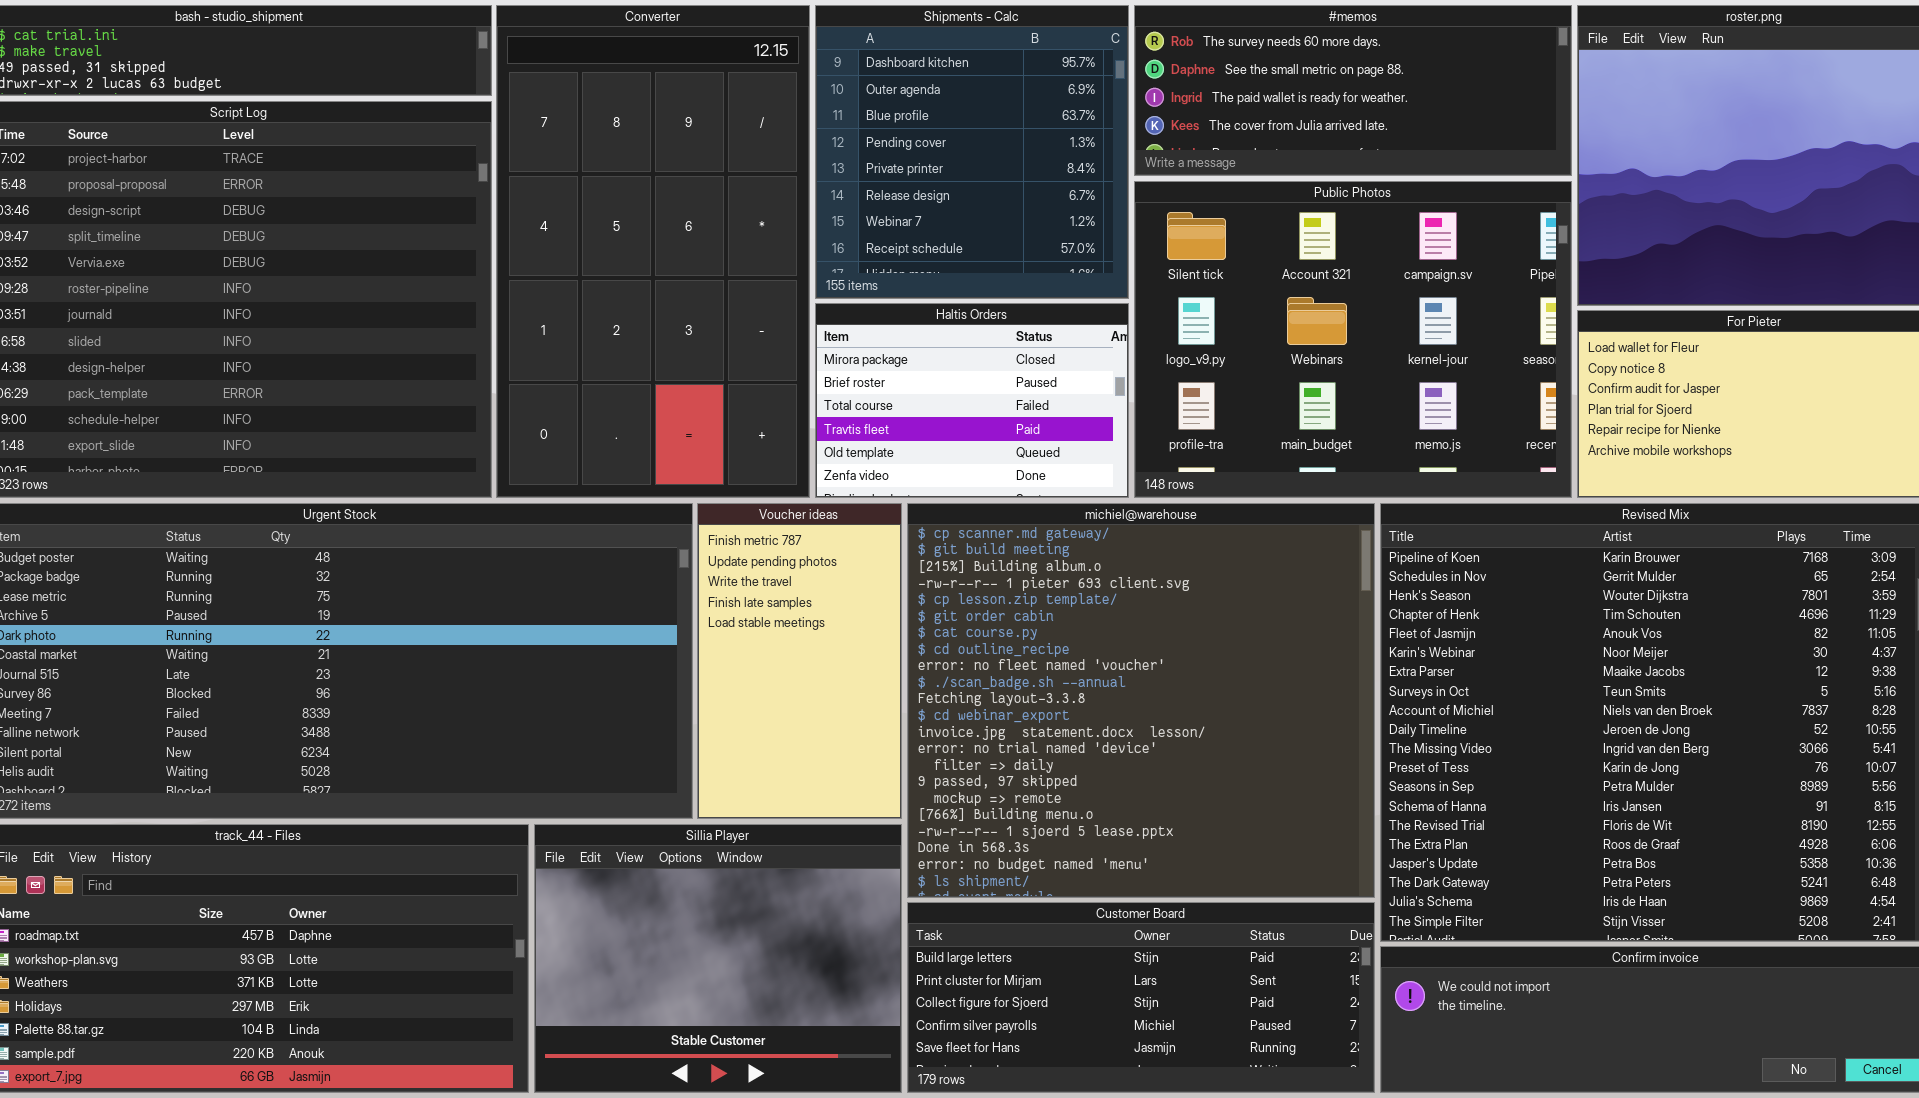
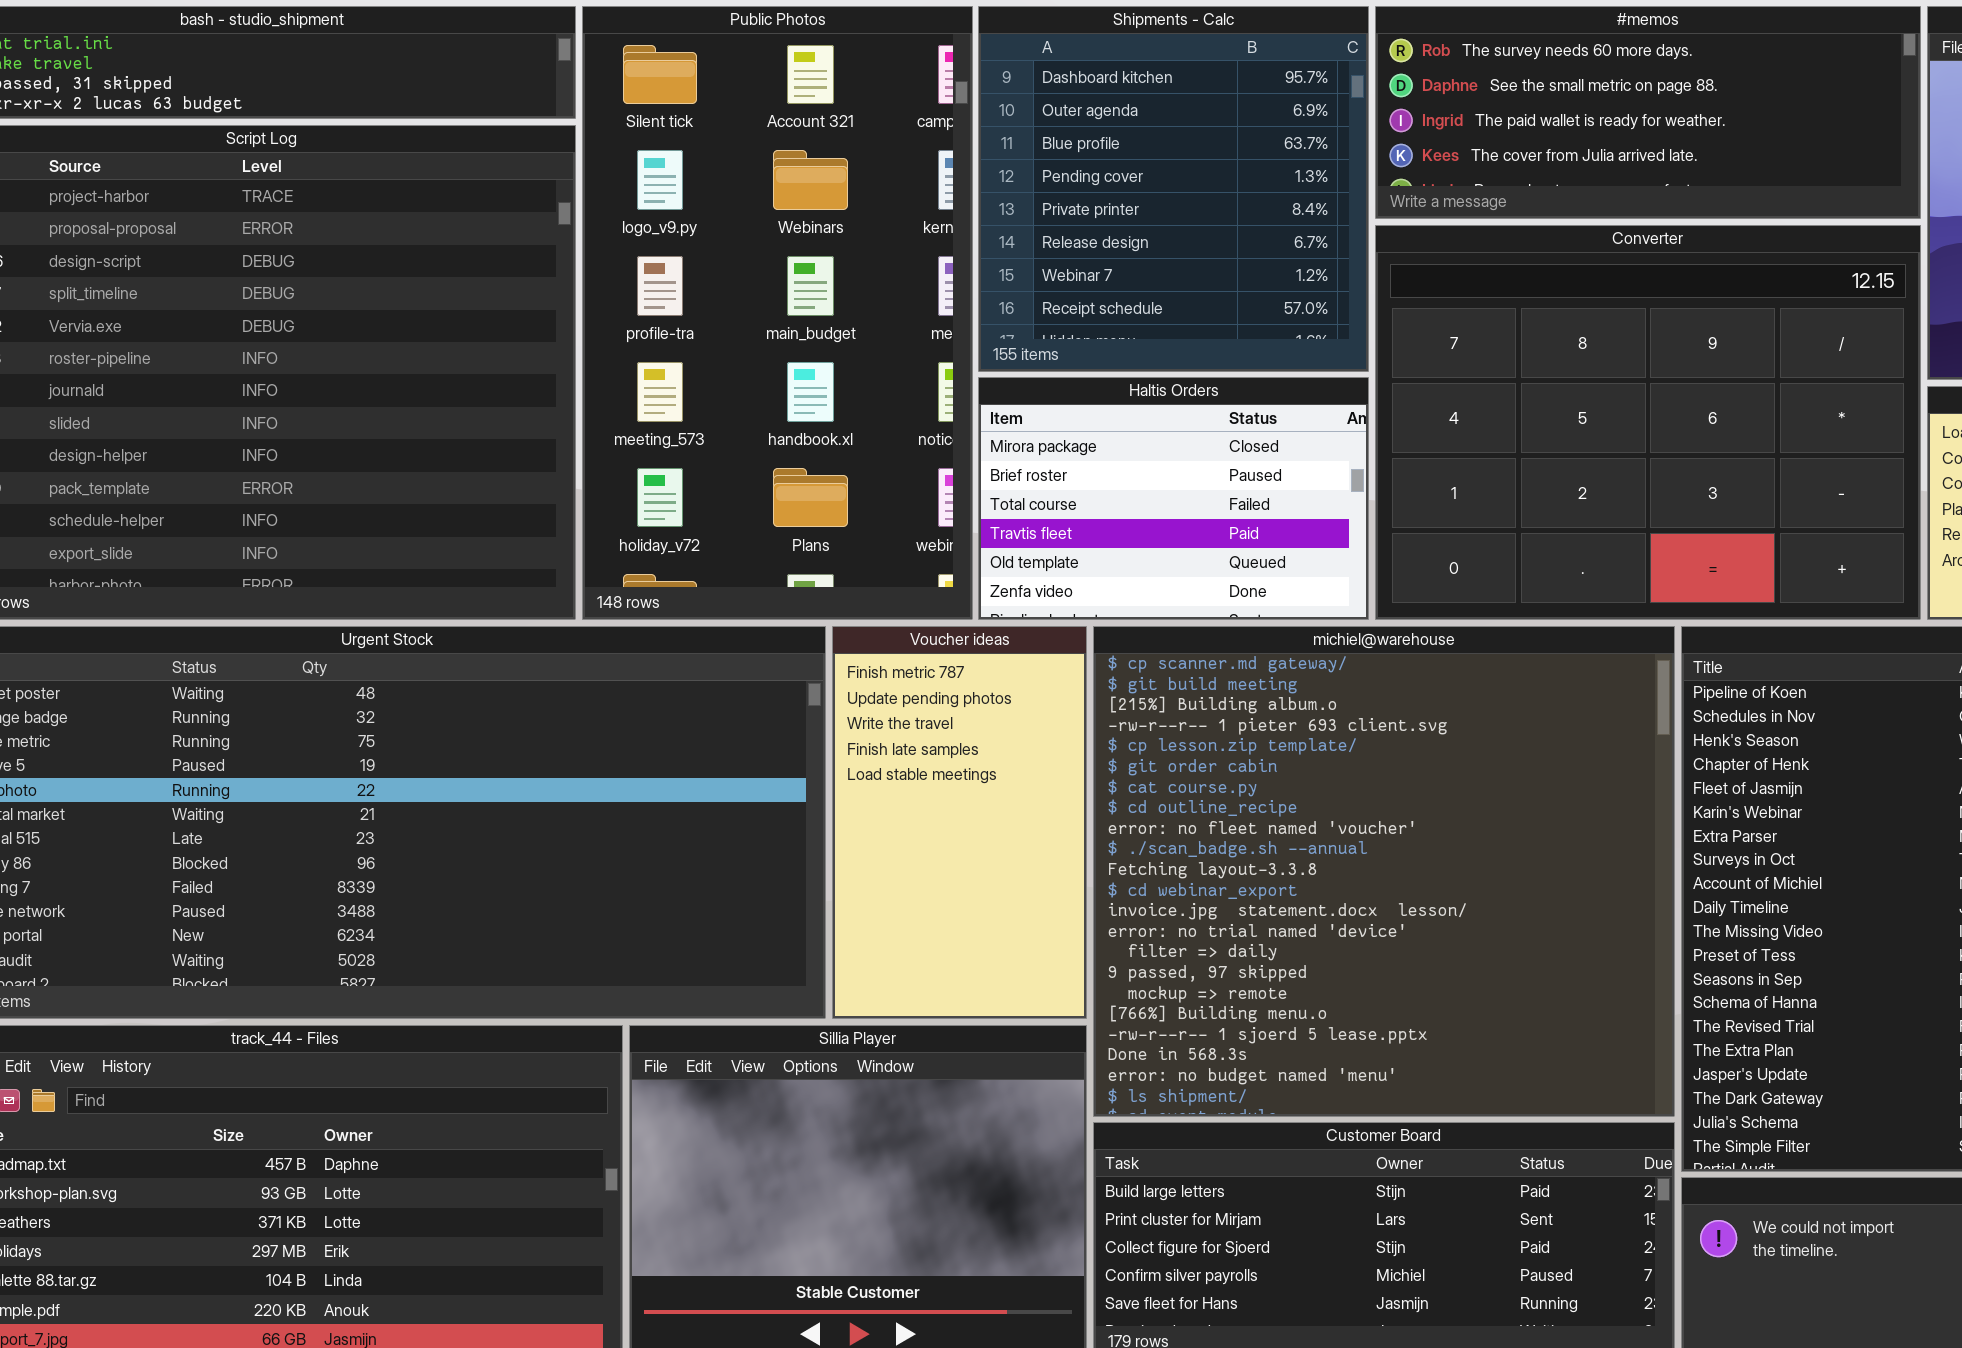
Converter: [496,5,810,498] -> [1375,225,1921,620], moved, resized
Public Photos: [1134,181,1572,498] -> [582,6,973,620], moved, resized

